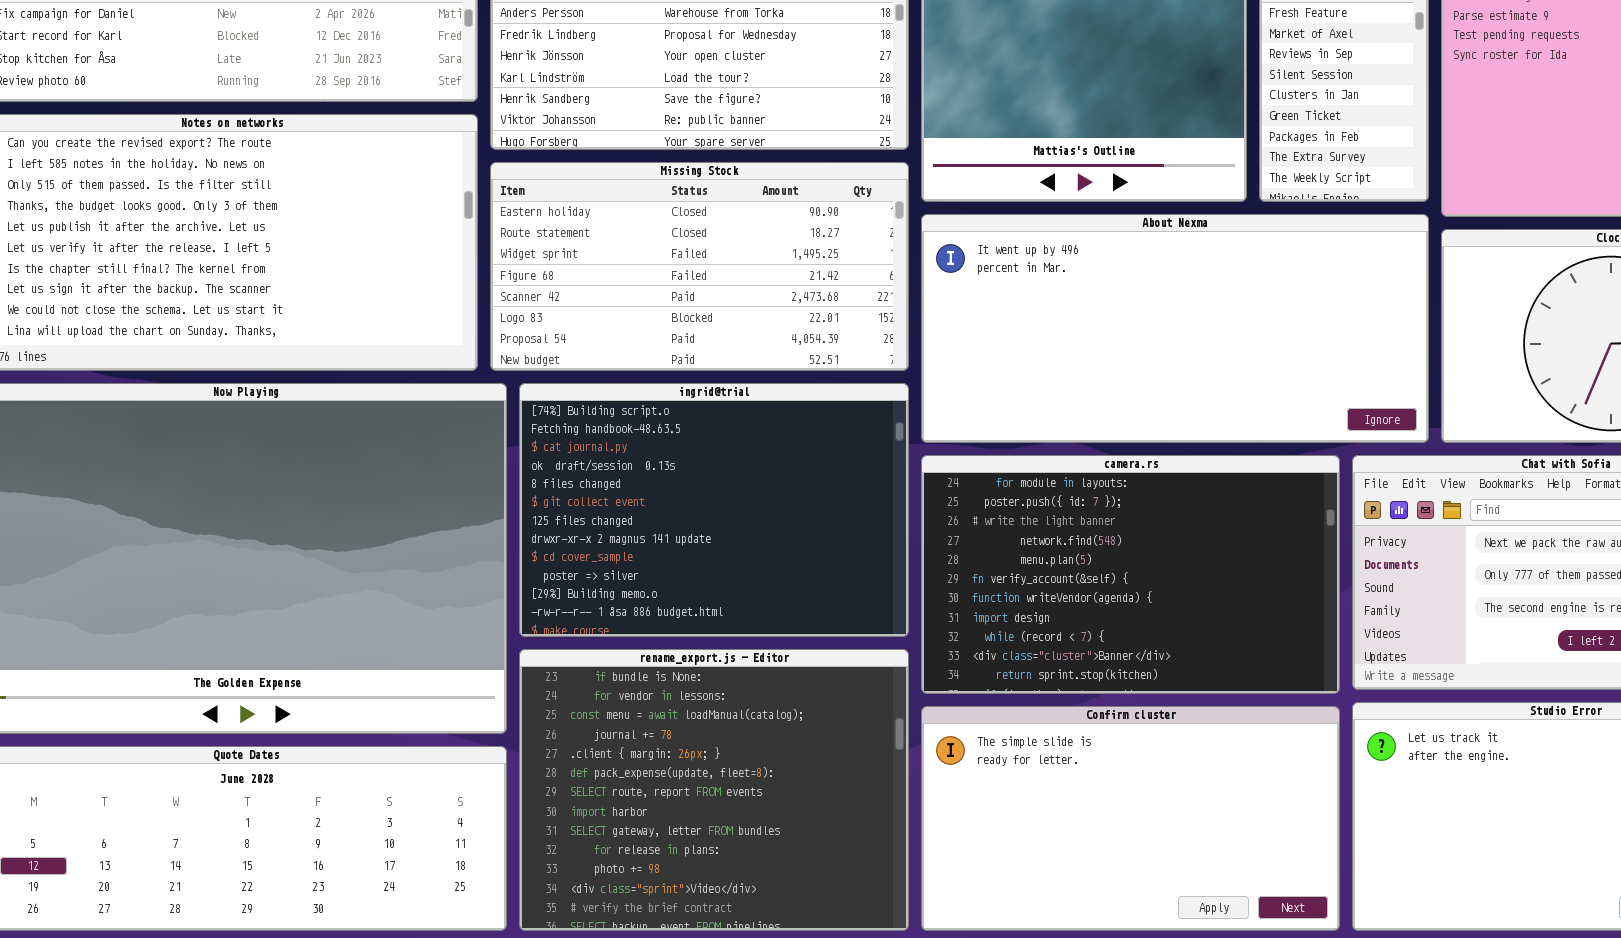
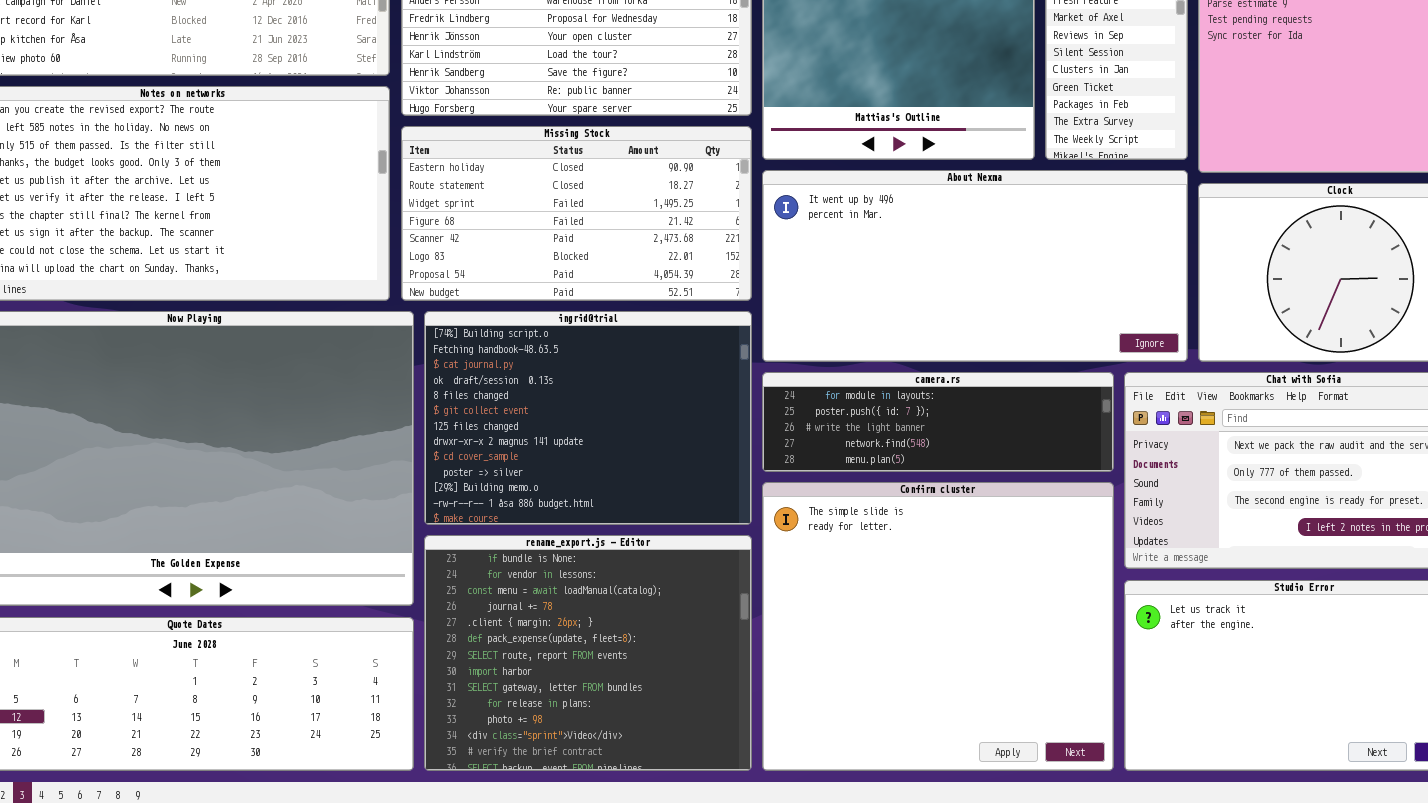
camera.rs: [921,455,1340,694] -> [762,372,1114,472], resized
Confirm cluster: [921,706,1340,931] -> [762,482,1114,771], resized

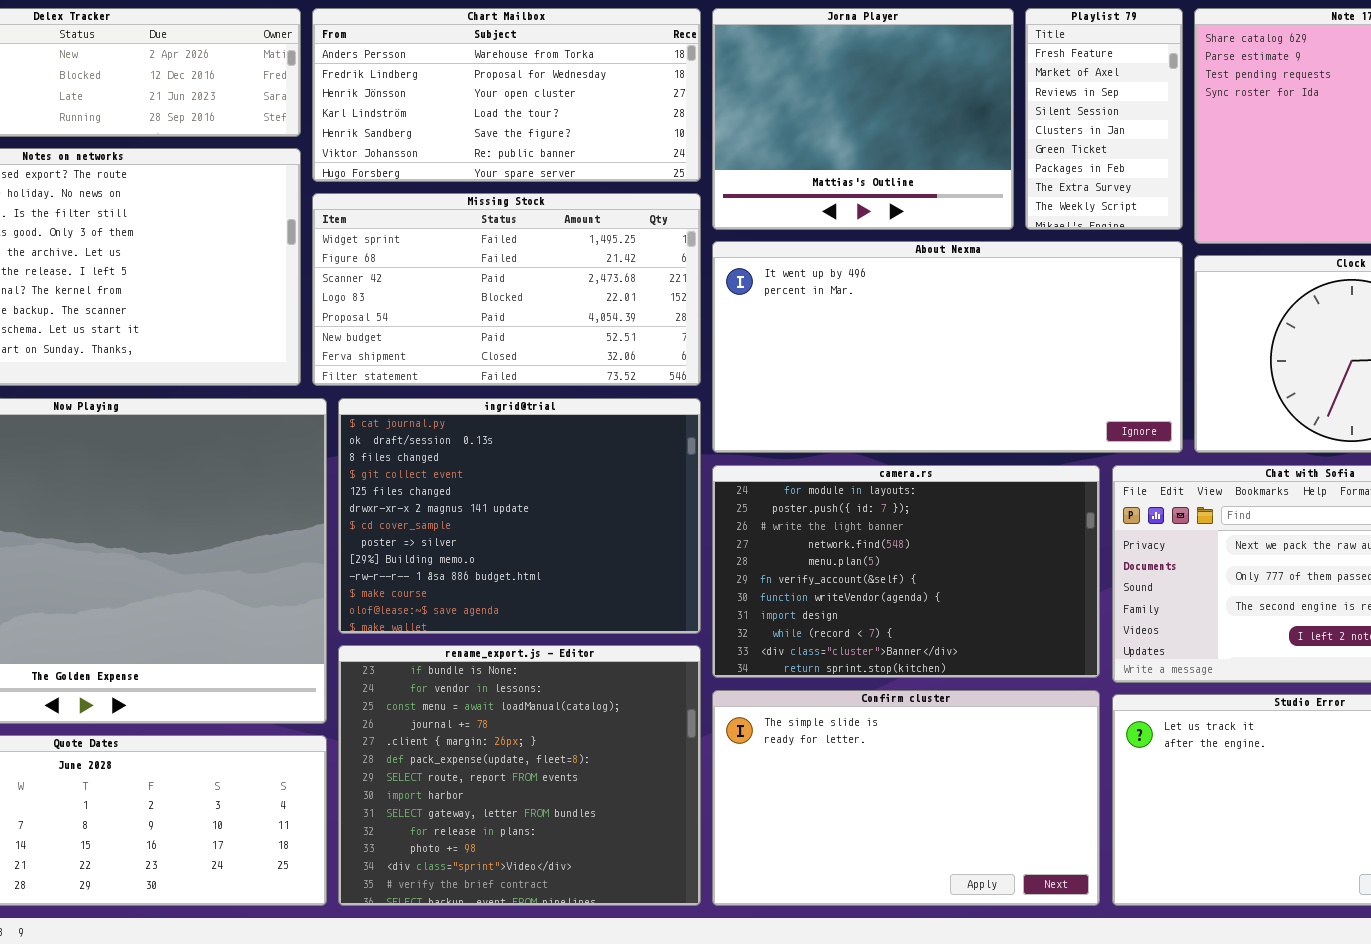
Missing Stock: [401,126,752,301] -> [312,193,701,386], scrolled down 2 rows
ingrid@trial: [424,311,752,525] -> [338,398,701,634], scrolled down 2 rows
camera.rs: [762,372,1114,472] -> [712,465,1100,678], resized
Confirm cluster: [762,482,1114,771] -> [712,690,1100,906], resized

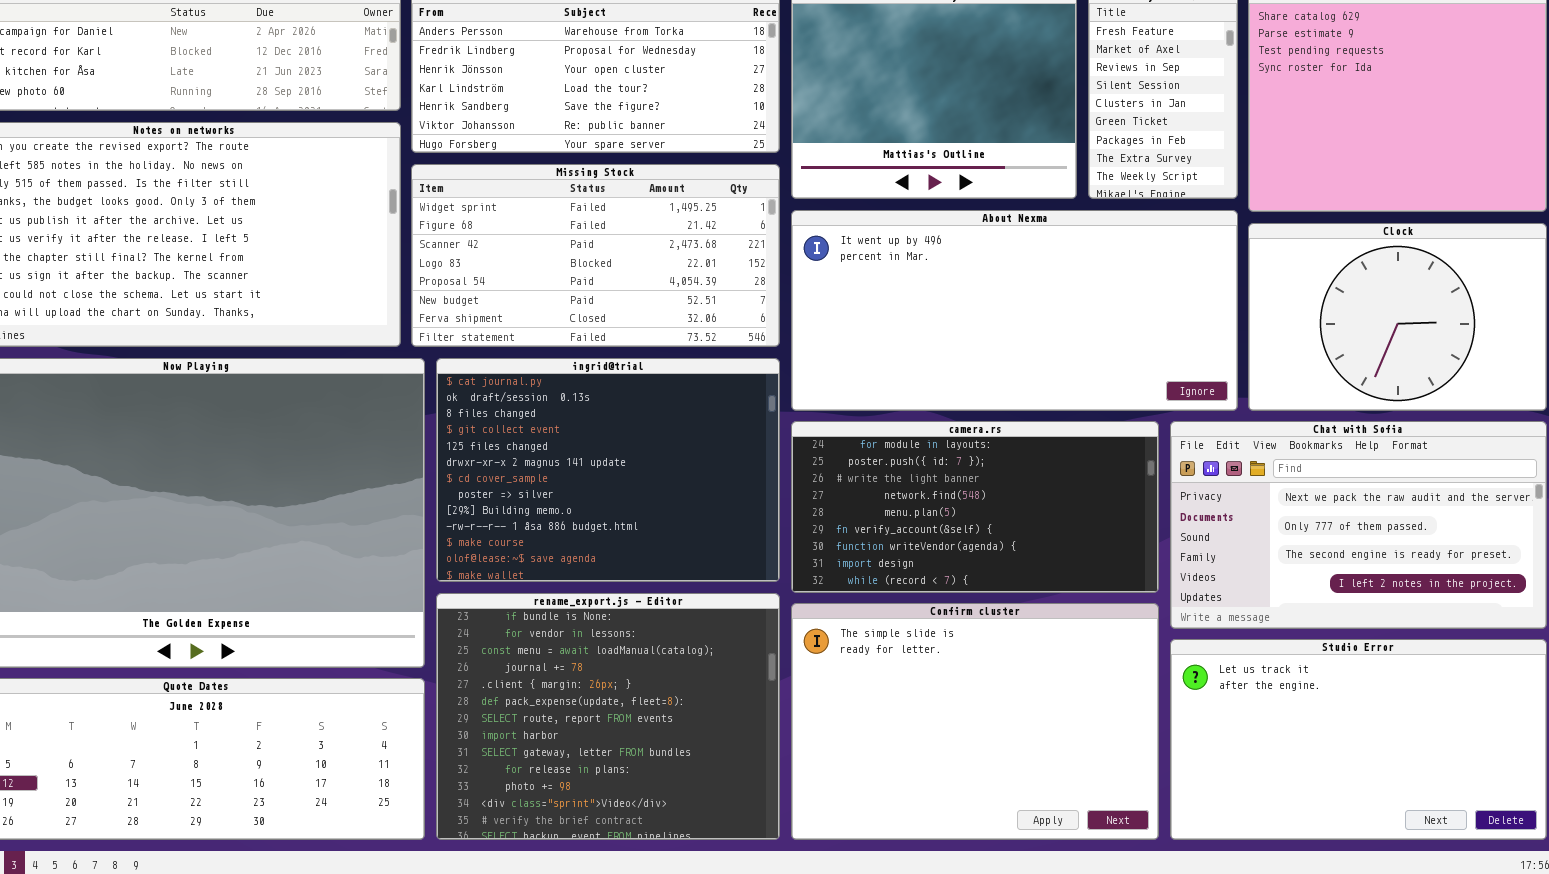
camera.rs: [712,465,1100,678] -> [791,421,1159,593], resized
Confirm cluster: [712,690,1100,906] -> [791,603,1159,840], resized

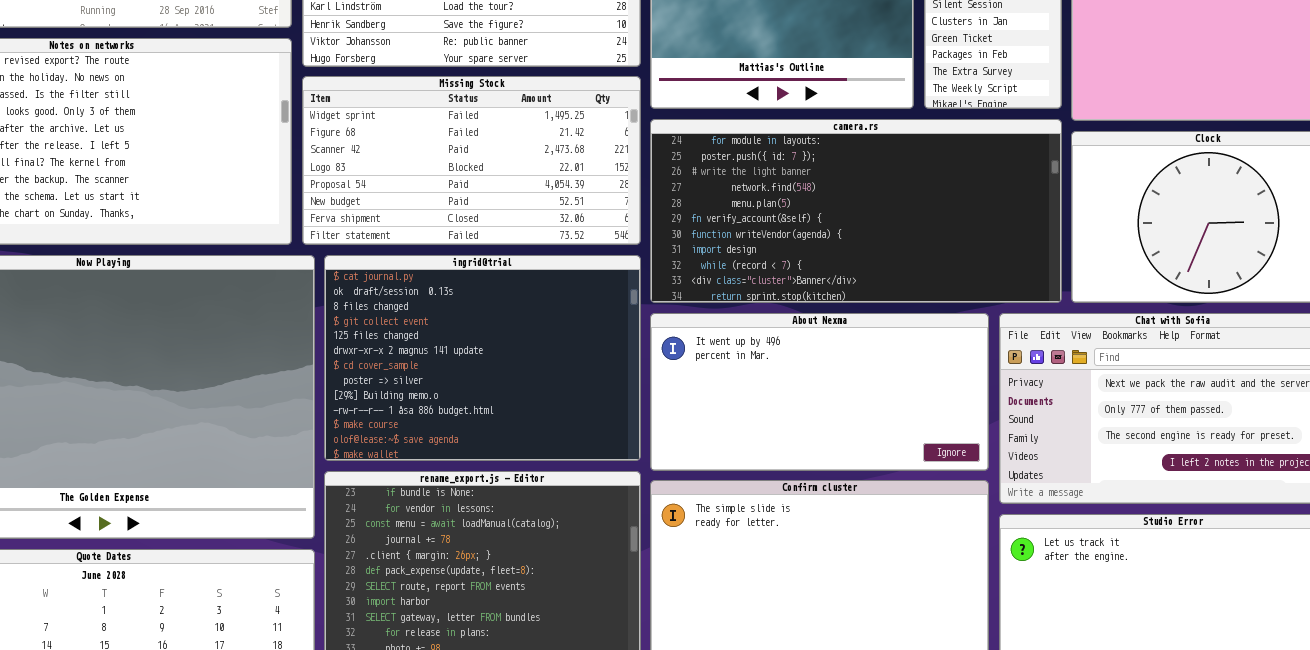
About Nexma: [791,210,1238,411] -> [650,313,989,471], moved, resized
camera.rs: [791,421,1159,593] -> [650,119,1062,303], moved, resized

